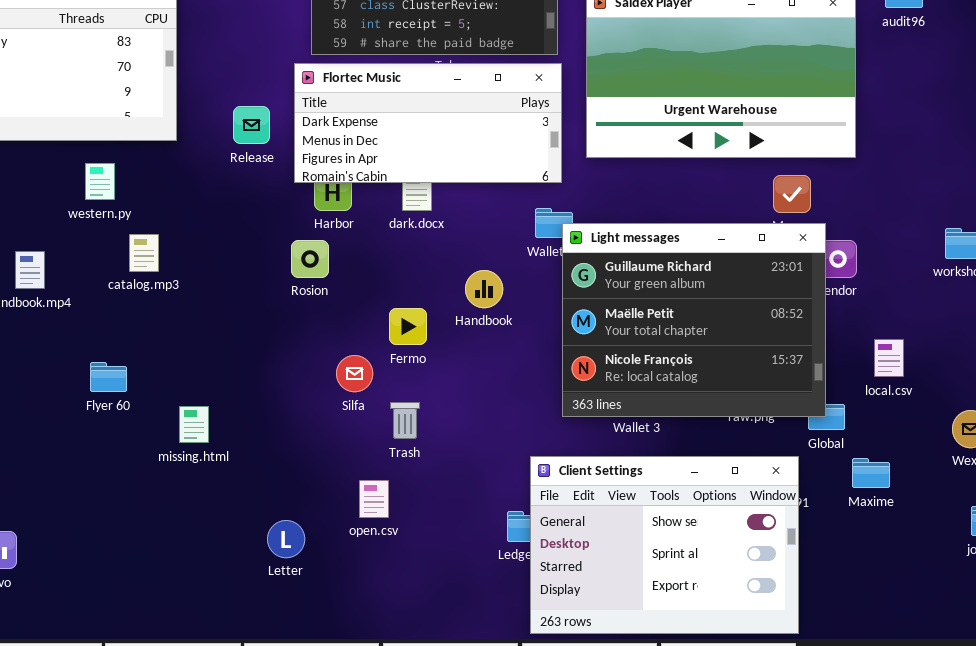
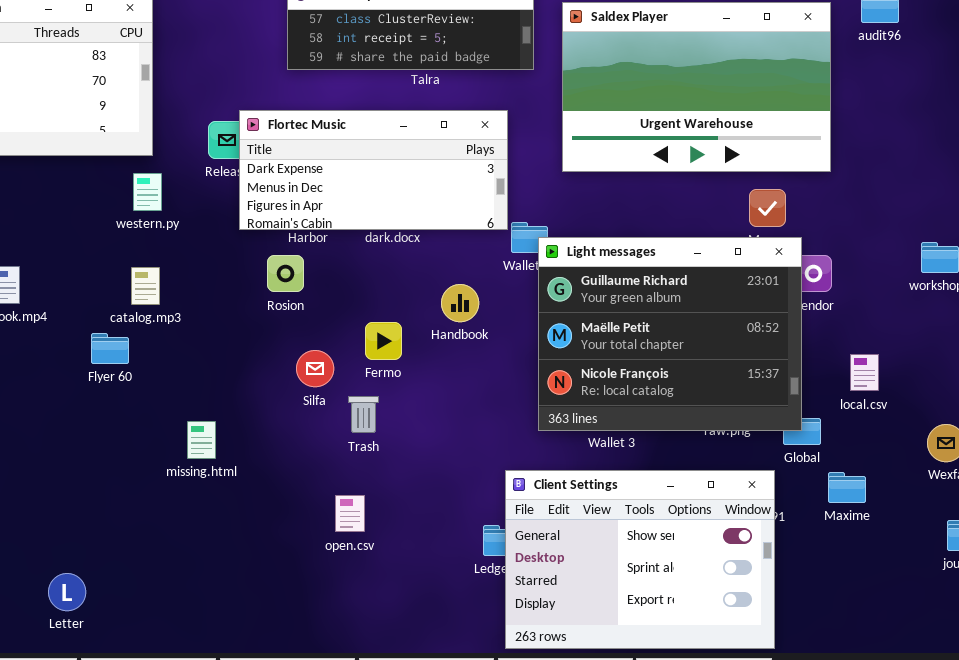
Flortec Music: [294,63,562,183] -> [239,110,508,230], moved
western.py: [85,163,115,200] -> [133,173,162,211], moved
catalog.mp3: [129,234,159,272] -> [131,267,160,305], moved
Silfa: [336,355,373,392] -> [296,350,334,387], moved
Flyer 60: [90,362,127,392] -> [91,333,129,364], moved
Trash: [390,402,420,439] -> [348,396,379,433], moved
missing.html: [179,406,209,443] -> [187,421,216,459], moved
Letter: [267,520,305,558] -> [48,573,86,611], moved

